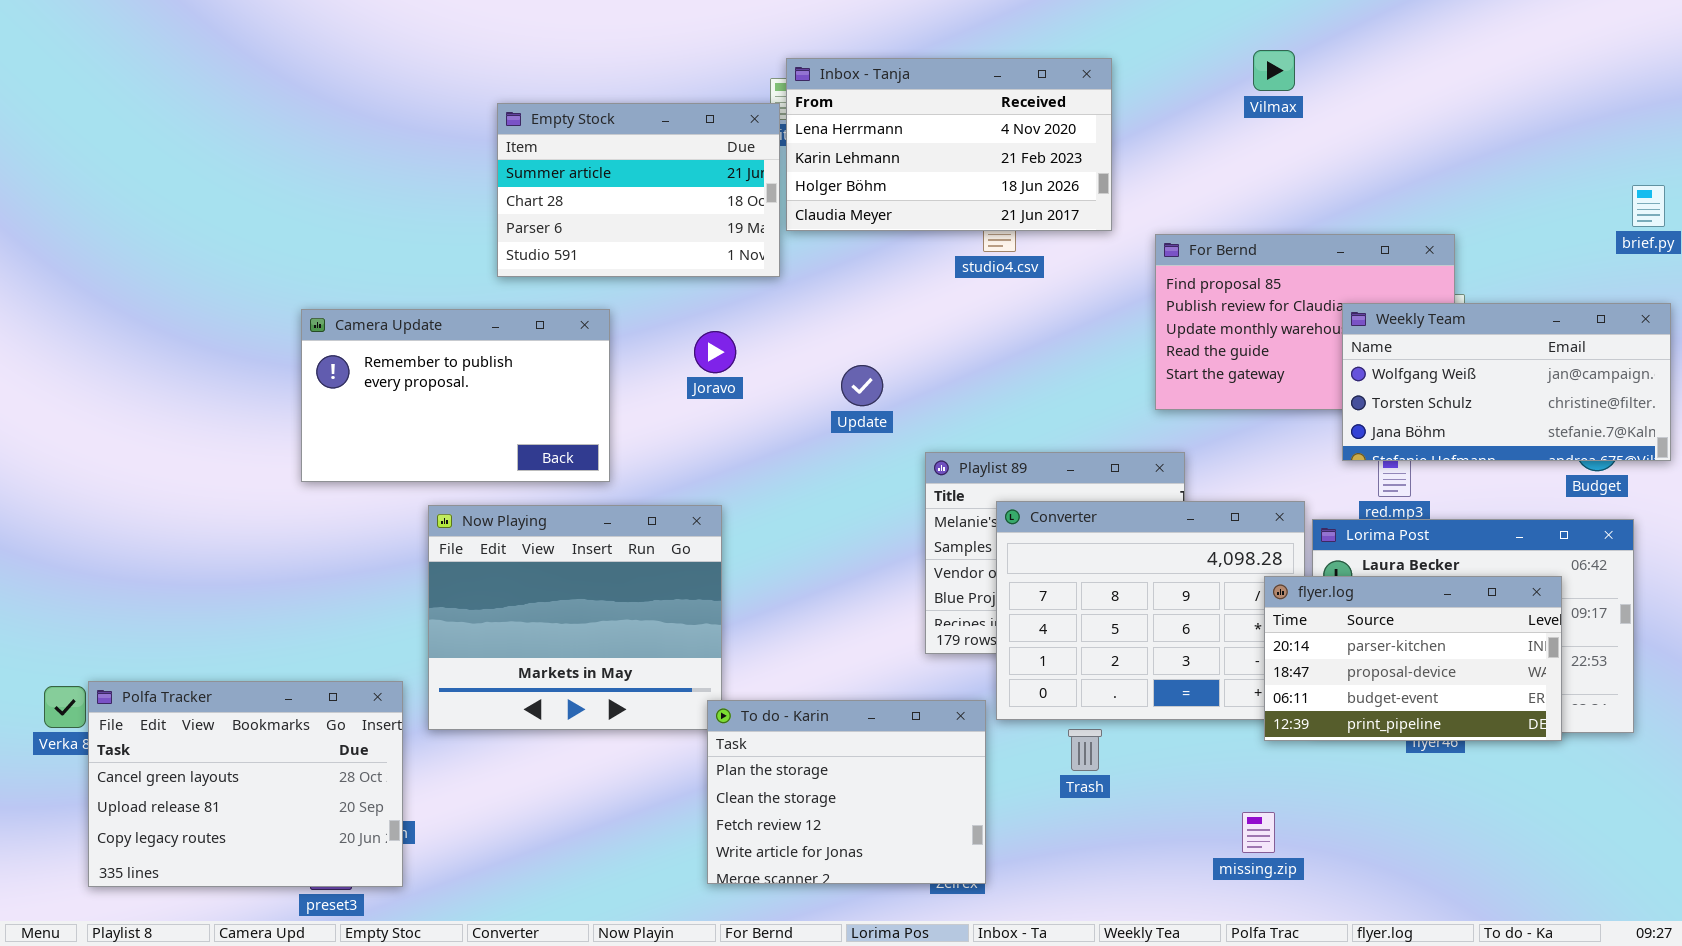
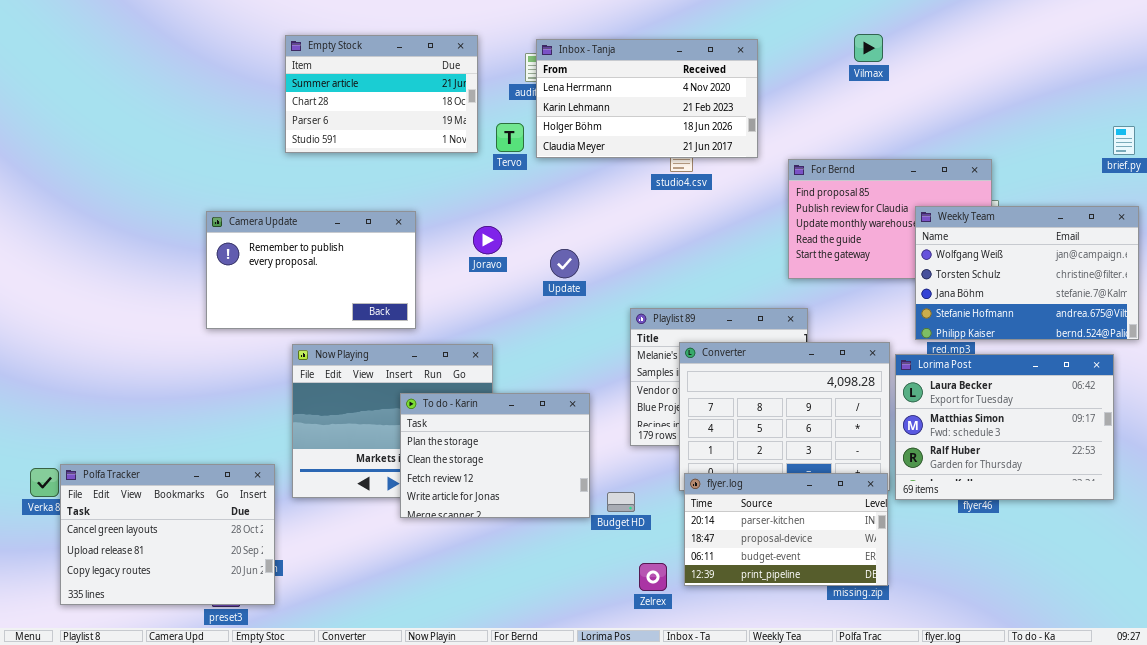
Empty Stock: [497,103,780,277] -> [285,35,478,153], moved
Weekly Team: [1342,303,1671,461] -> [915,206,1139,340], resized
Update: [841,365,883,406] -> [550,249,579,278], moved
flyer.log: [1264,576,1562,741] -> [684,473,888,586], moved
To do - Karin: [707,700,986,884] -> [400,393,590,518], moved

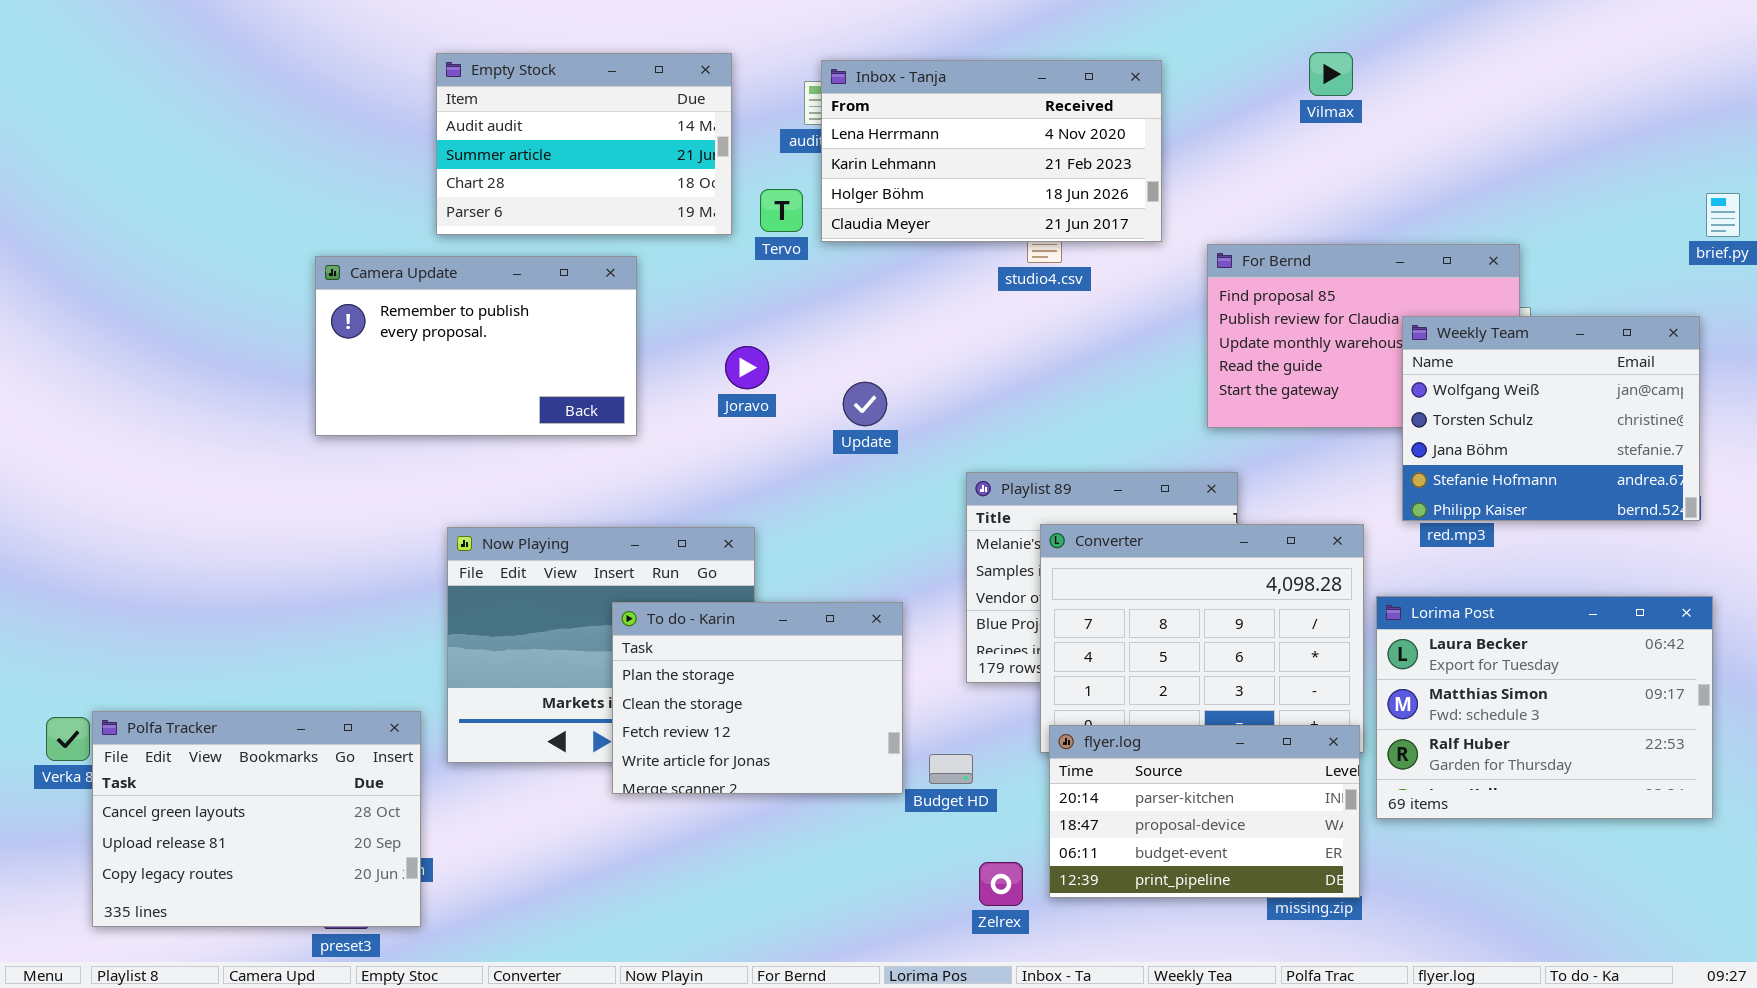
Empty Stock: [285,35,478,153] -> [436,53,732,235], scrolled up 1 row
Weekly Team: [915,206,1139,340] -> [1402,316,1700,521], resized
Camera Update: [206,211,416,329] -> [315,256,637,436], moved
Lorima Post: [895,354,1114,500] -> [1376,596,1713,819], moved

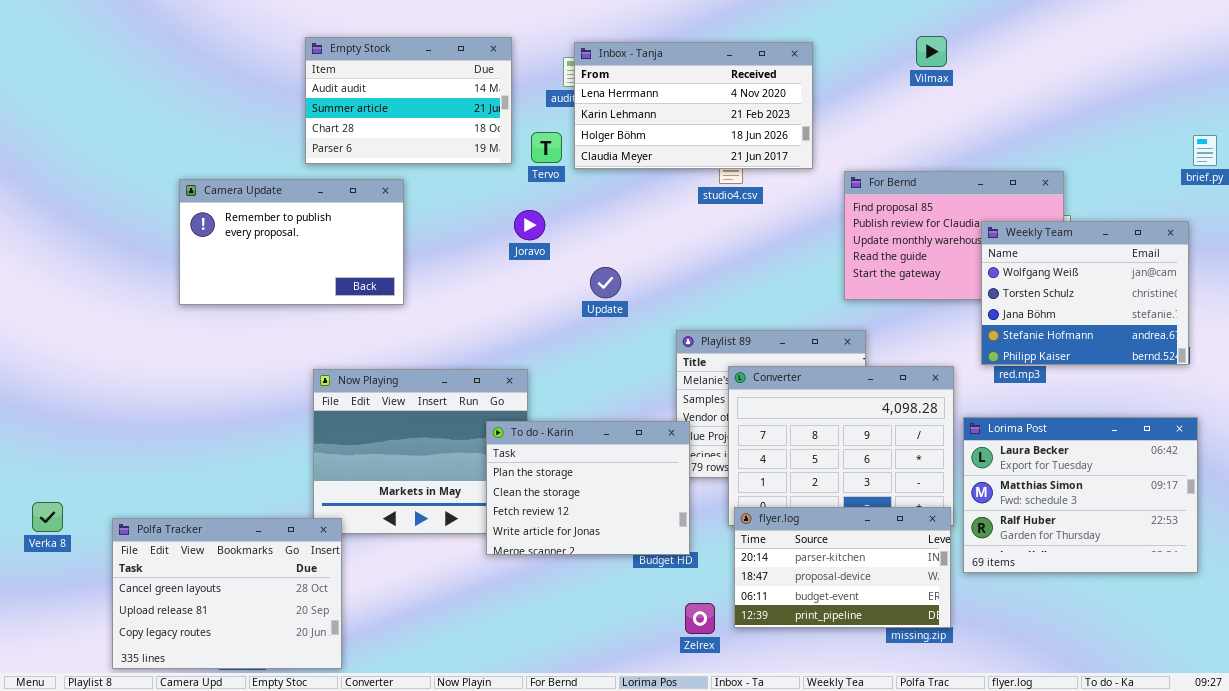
Camera Update: [315,256,637,436] -> [179,179,404,305], moved
Joravo: [725,346,769,389] -> [514,210,545,240], moved
To do - Karin: [612,602,903,794] -> [486,421,690,555], moved
Polfa Tracker: [92,711,421,927] -> [112,518,342,669], moved

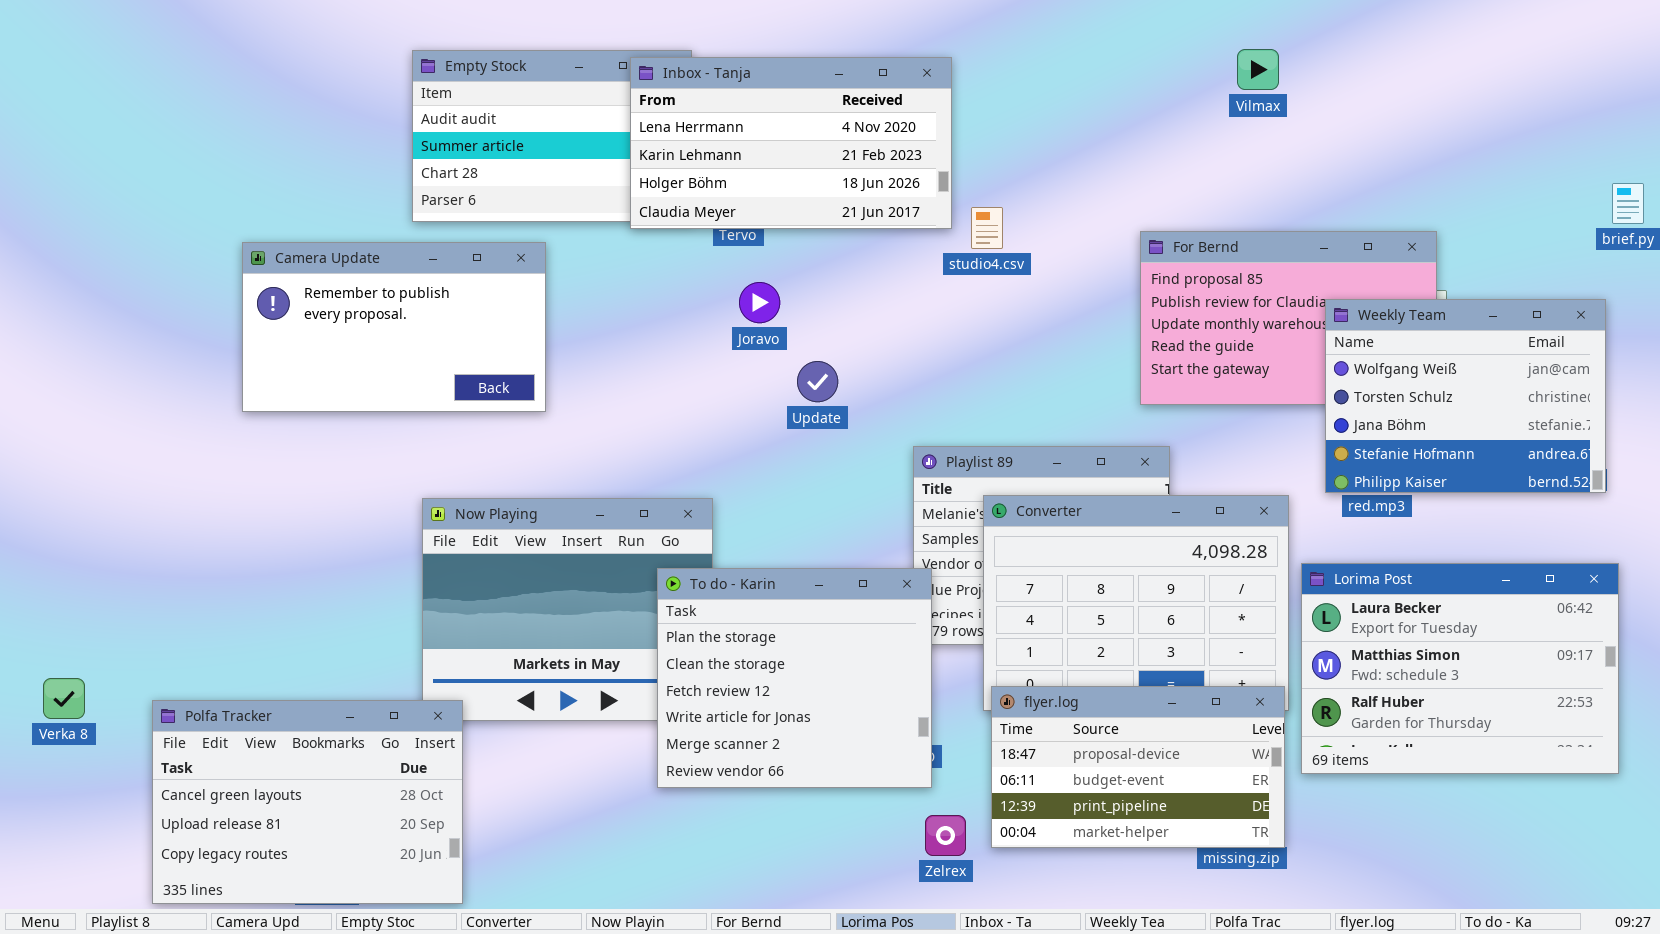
Inbox - Tanja: [574,42,813,169] -> [630,57,952,229], moved
Joravo: [514,210,545,240] -> [739,282,780,323], moved
To do - Karin: [486,421,690,555] -> [657,568,932,788], resized
flyer.log: [734,507,951,628] -> [991,686,1285,848], scrolled down 1 row

